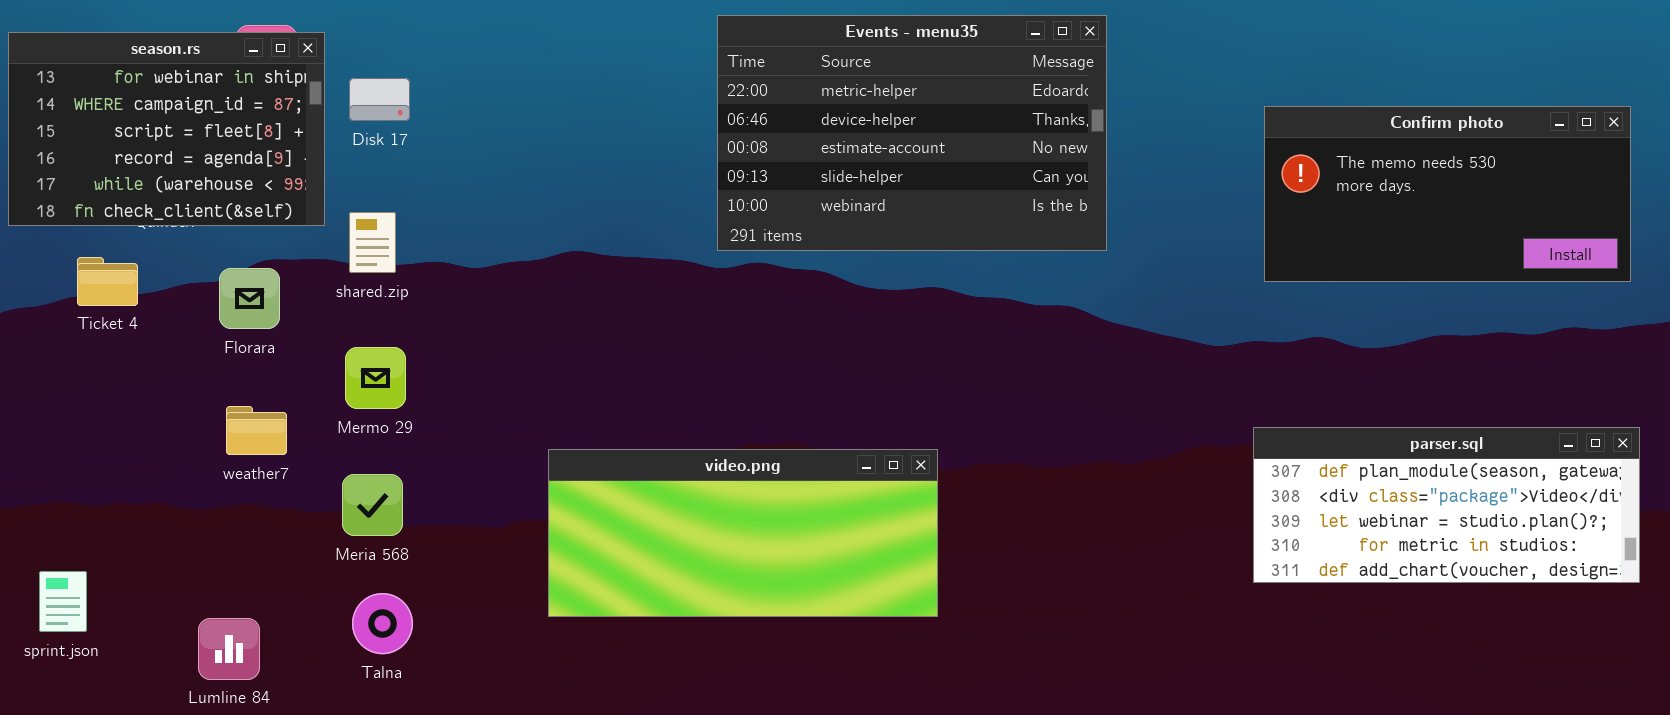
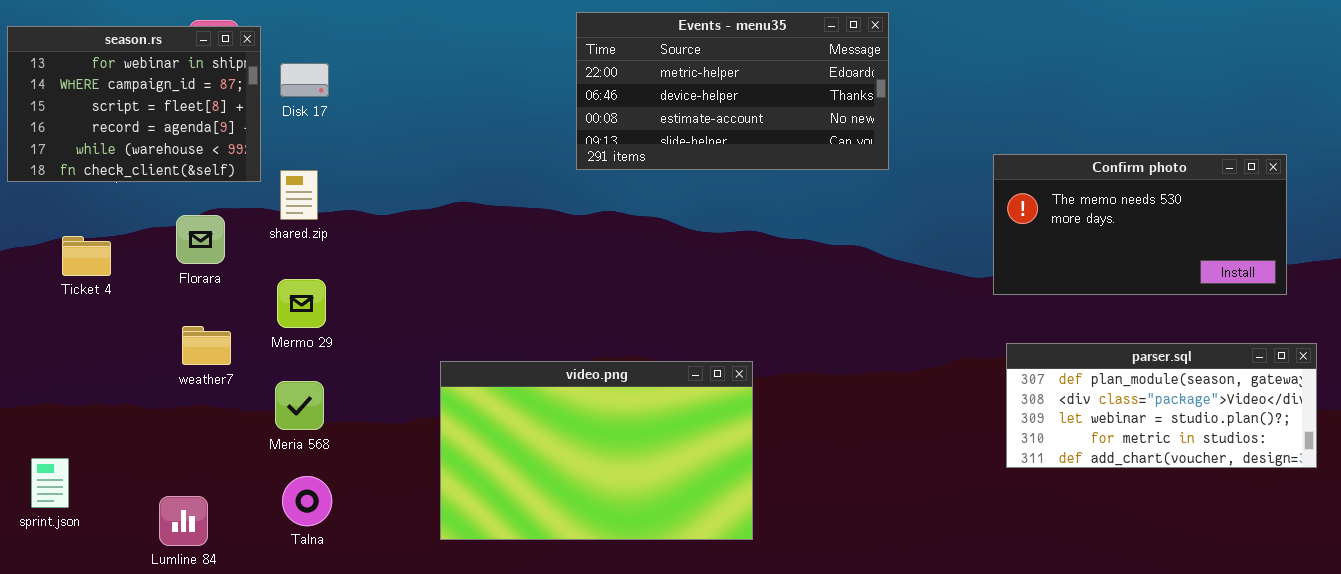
Events - menu35: [717,15,1107,251] -> [576,12,889,170], resized
Confirm photo: [1264,106,1631,282] -> [993,154,1287,295], moved
Ticket 4: [77,257,138,306] -> [62,236,111,276], moved
video.png: [548,449,938,617] -> [440,361,753,540], resized

